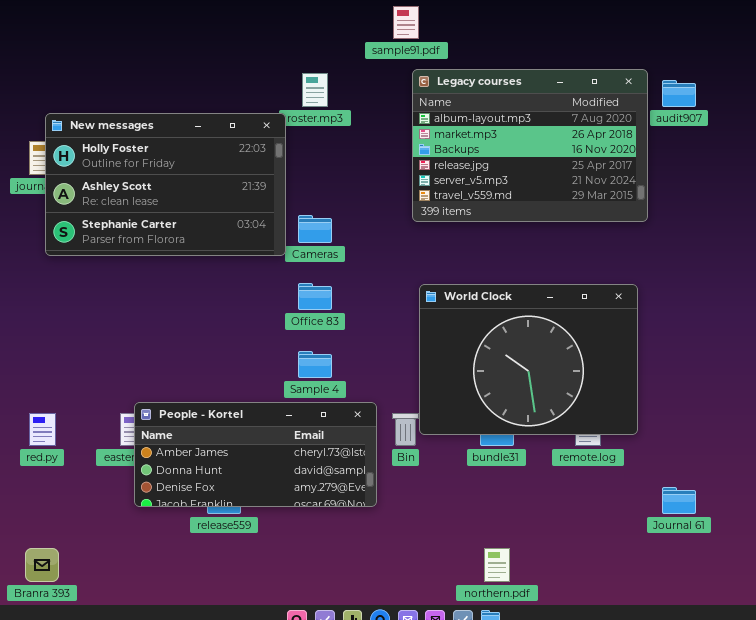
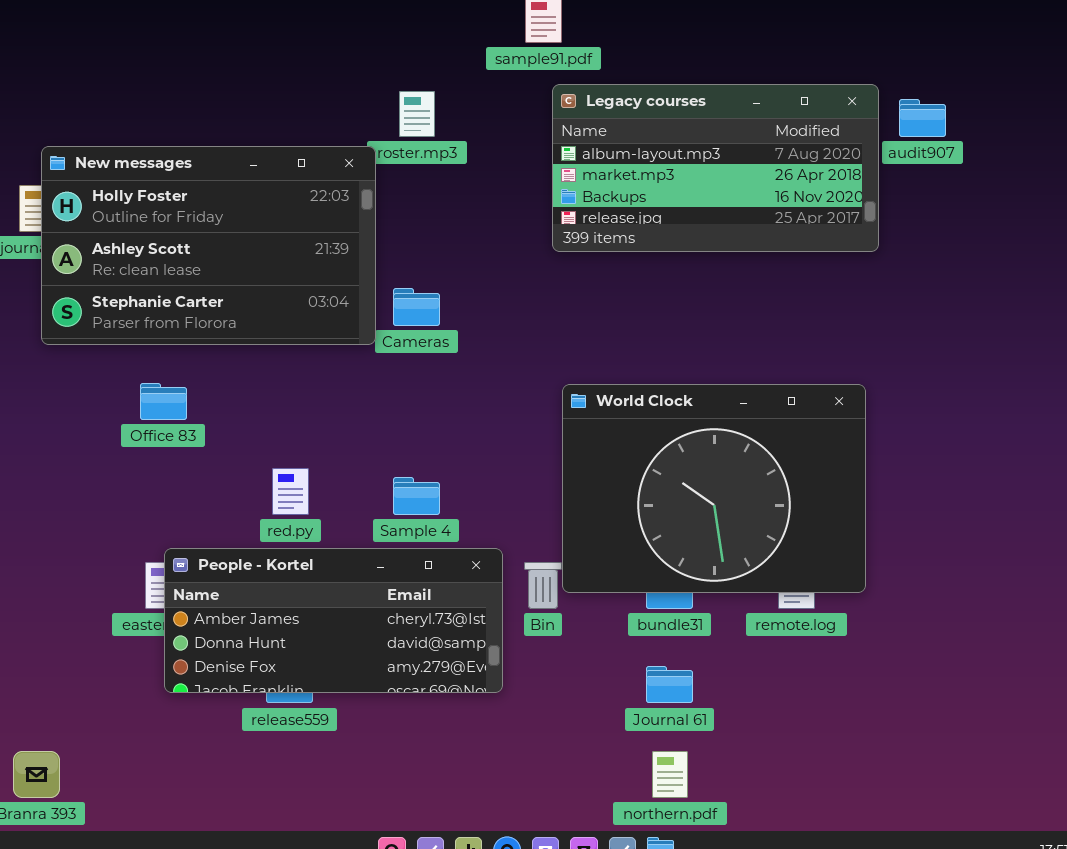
Legacy courses: [412,69,648,222] -> [552,84,879,252], resized
Office 83: [298,283,332,310] -> [140,383,187,420], moved
red.py: [29,413,56,446] -> [272,468,309,515], moved
Journal 61: [662,487,696,514] -> [646,666,693,703], moved

